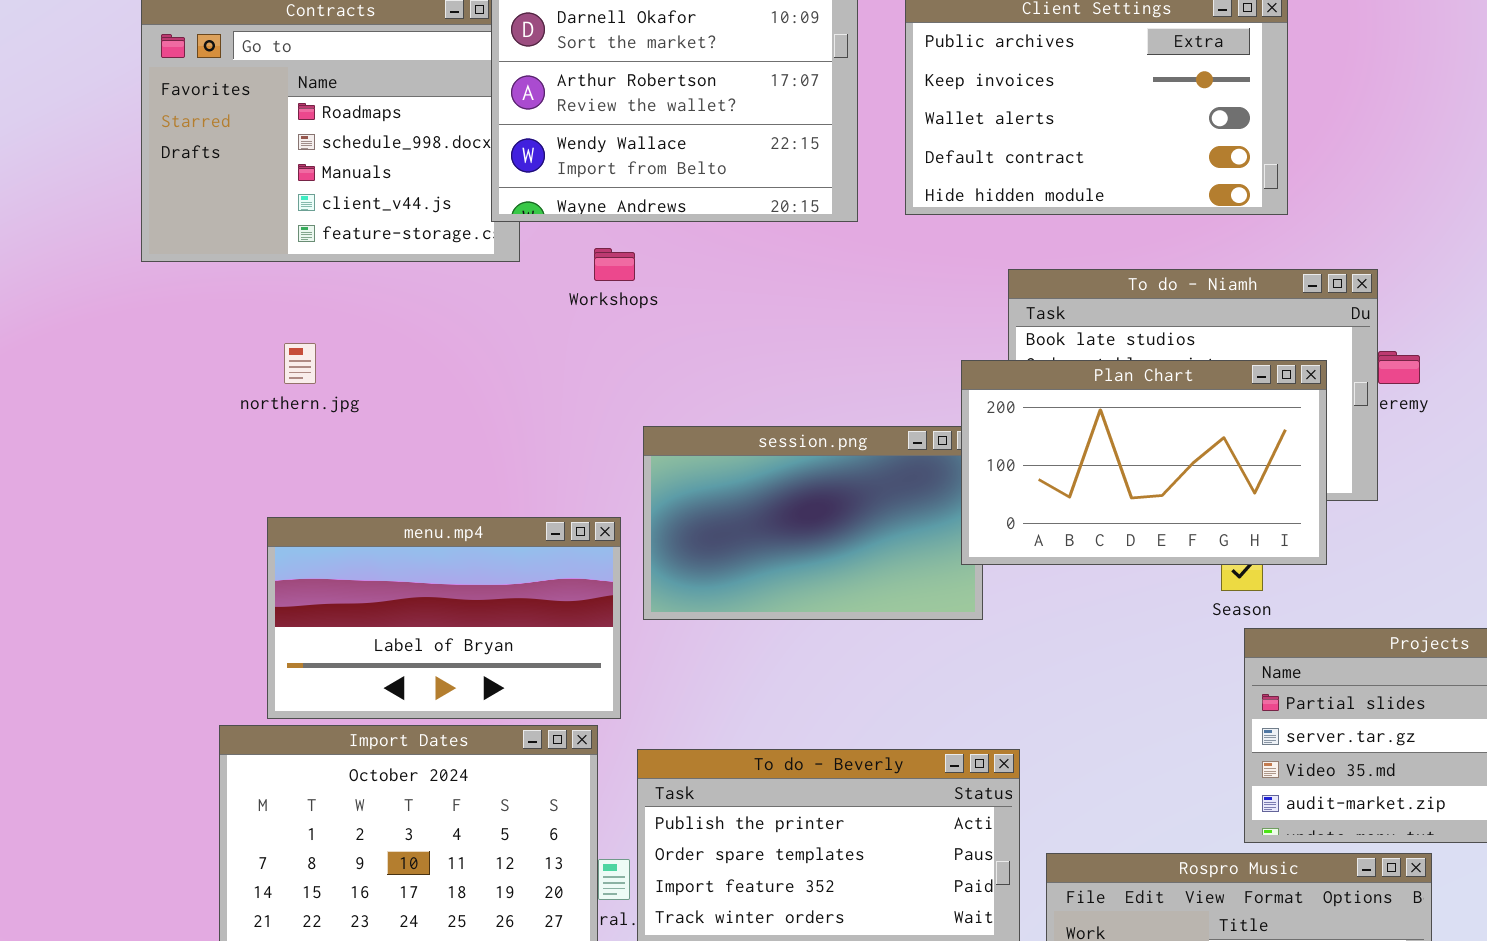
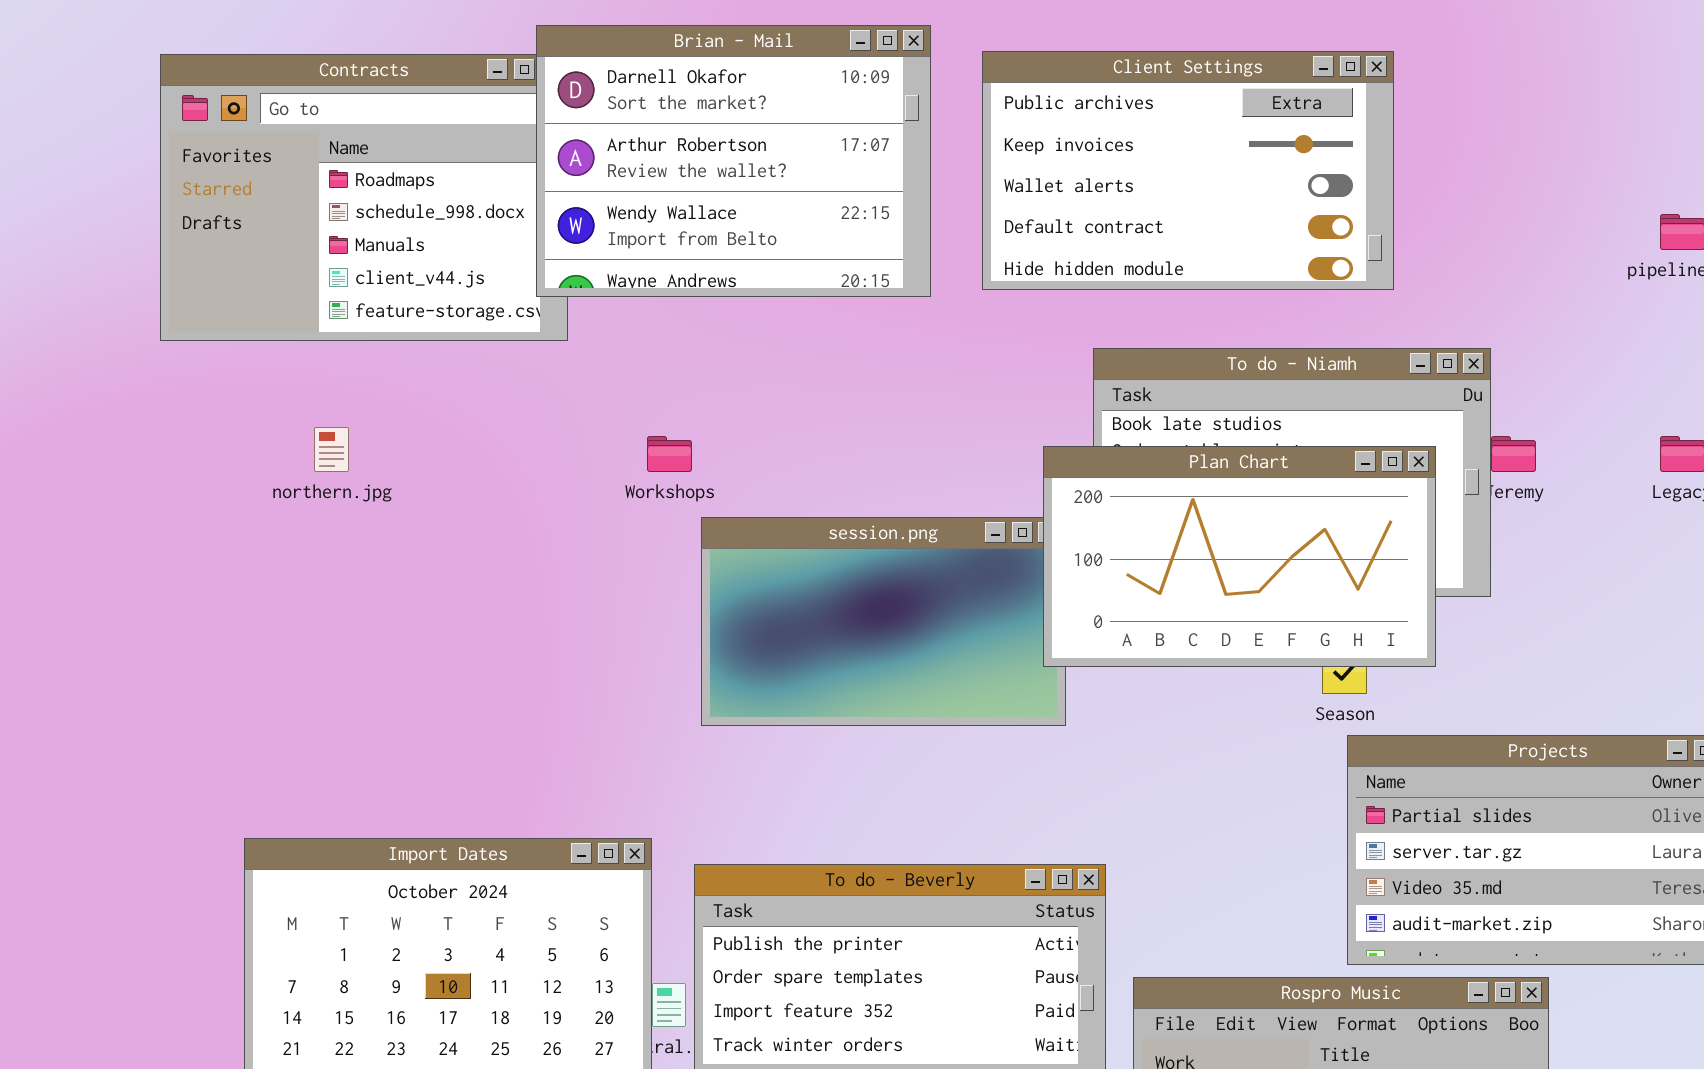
Workshops: [594,248,635,281] -> [647,436,692,472], moved
menu.mp4: [267,517,621,719] -> none, closed

